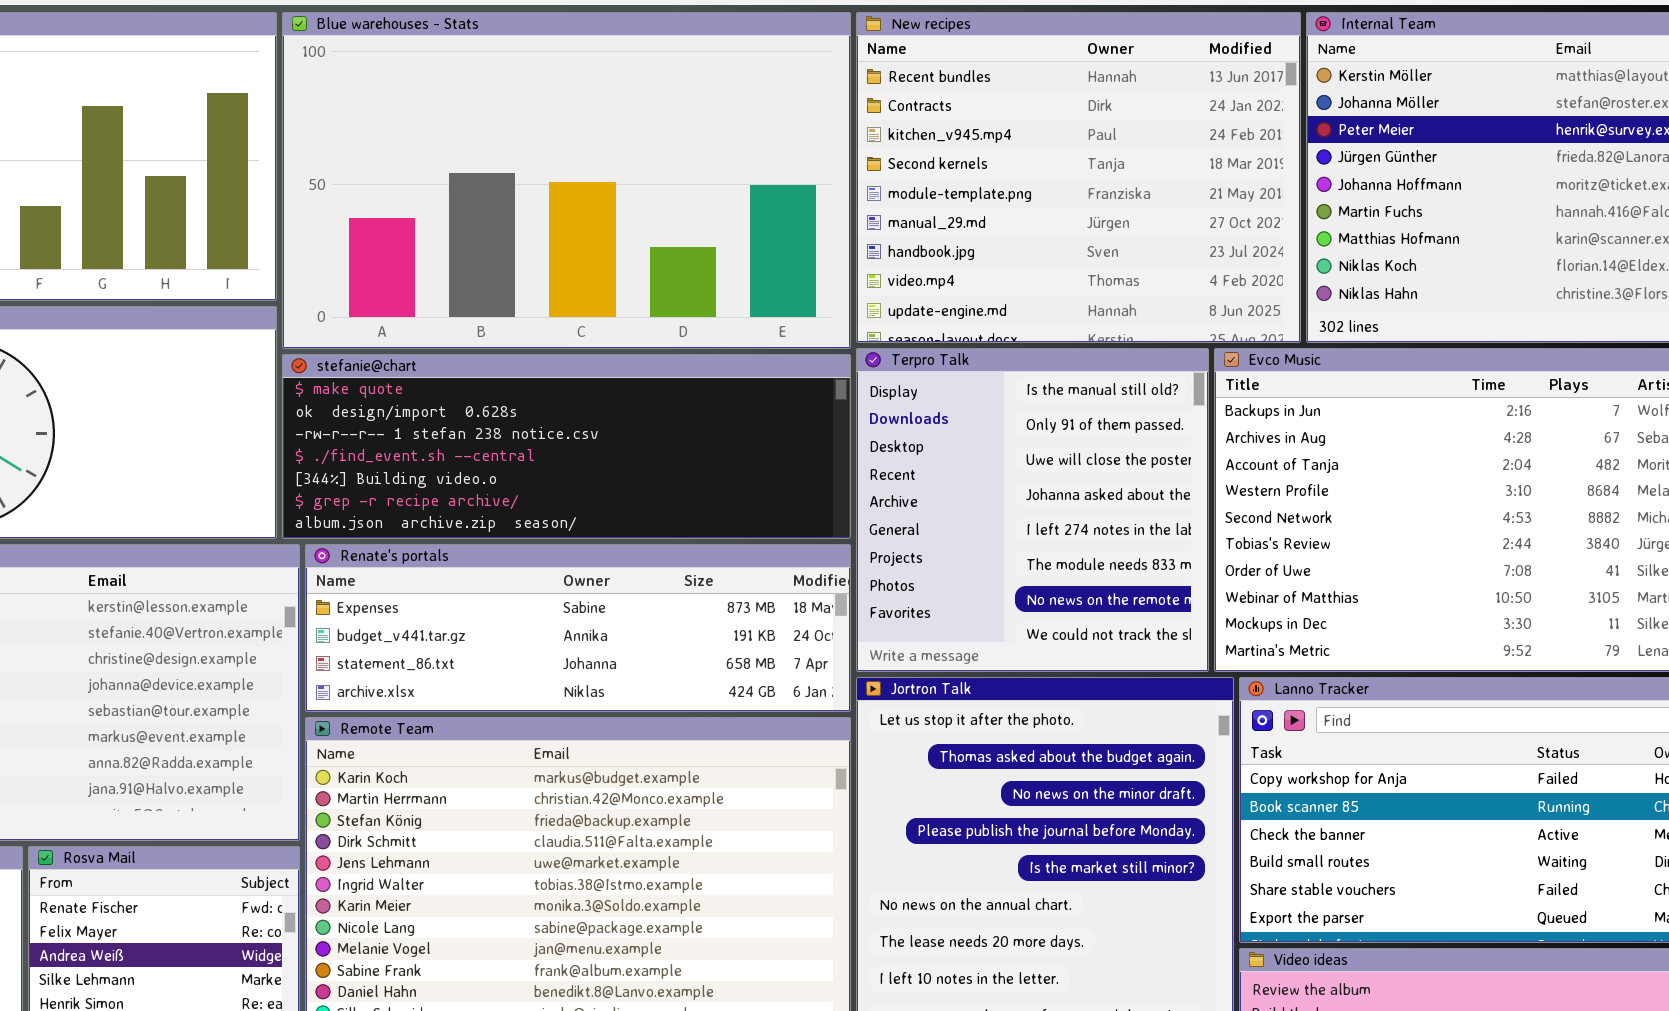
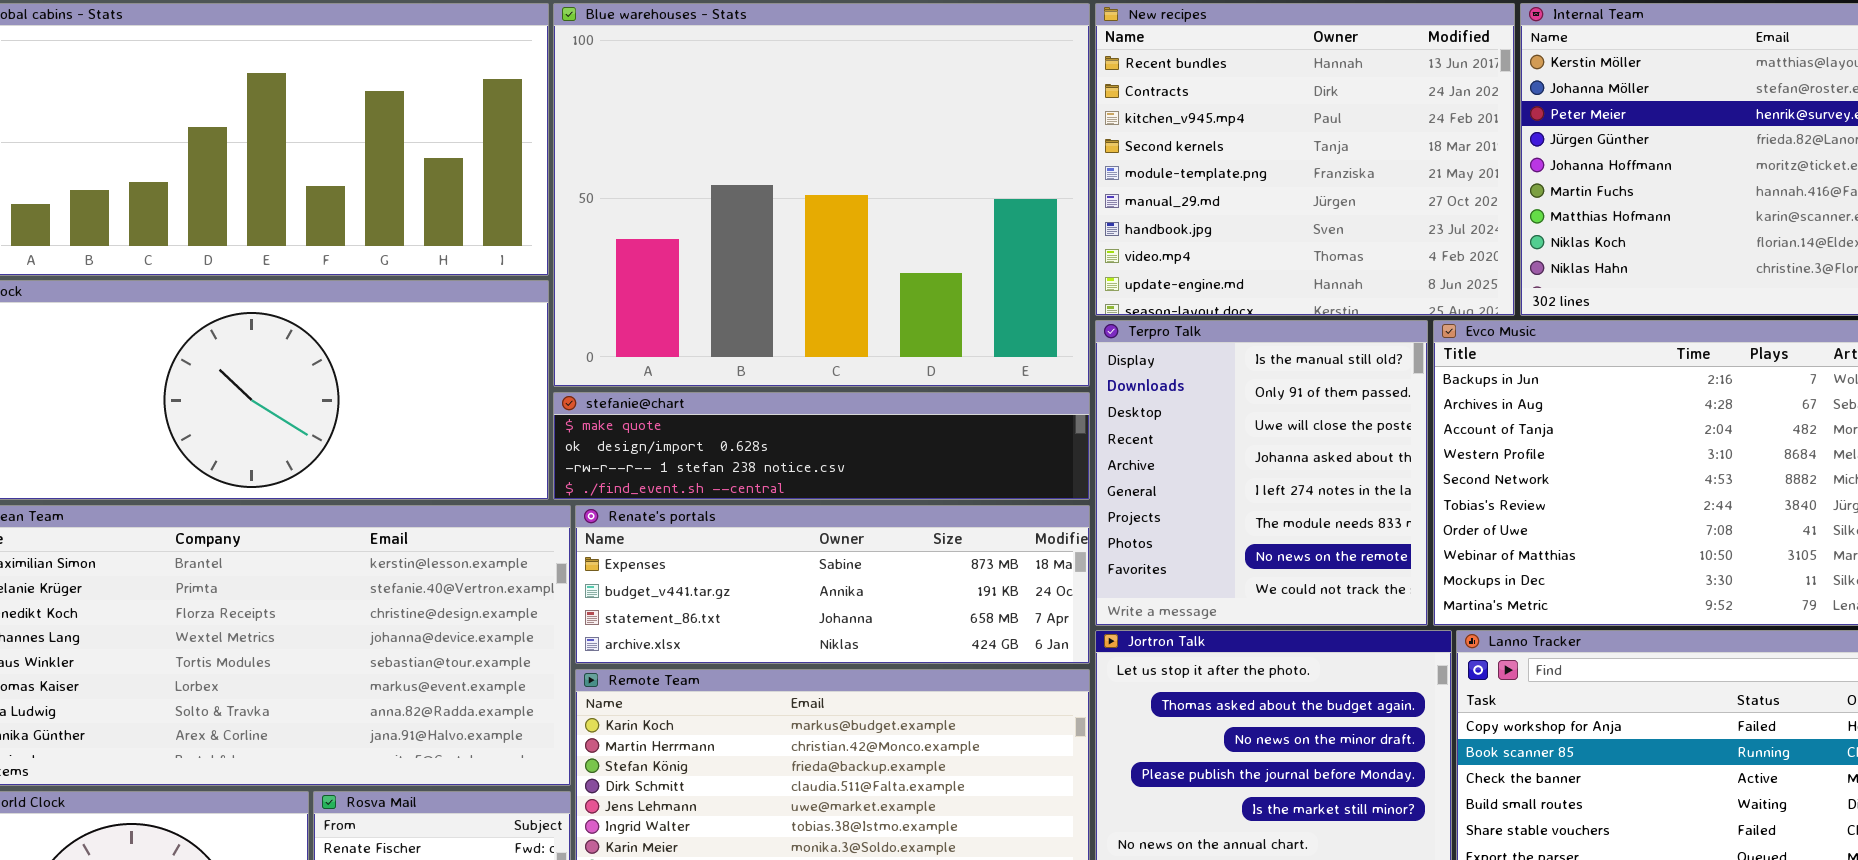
Blue warehouses - Stats: [282,12,851,349] -> [553,3,1090,387], resized
stefanie@chart: [282,354,851,539] -> [553,392,1090,500], resized

